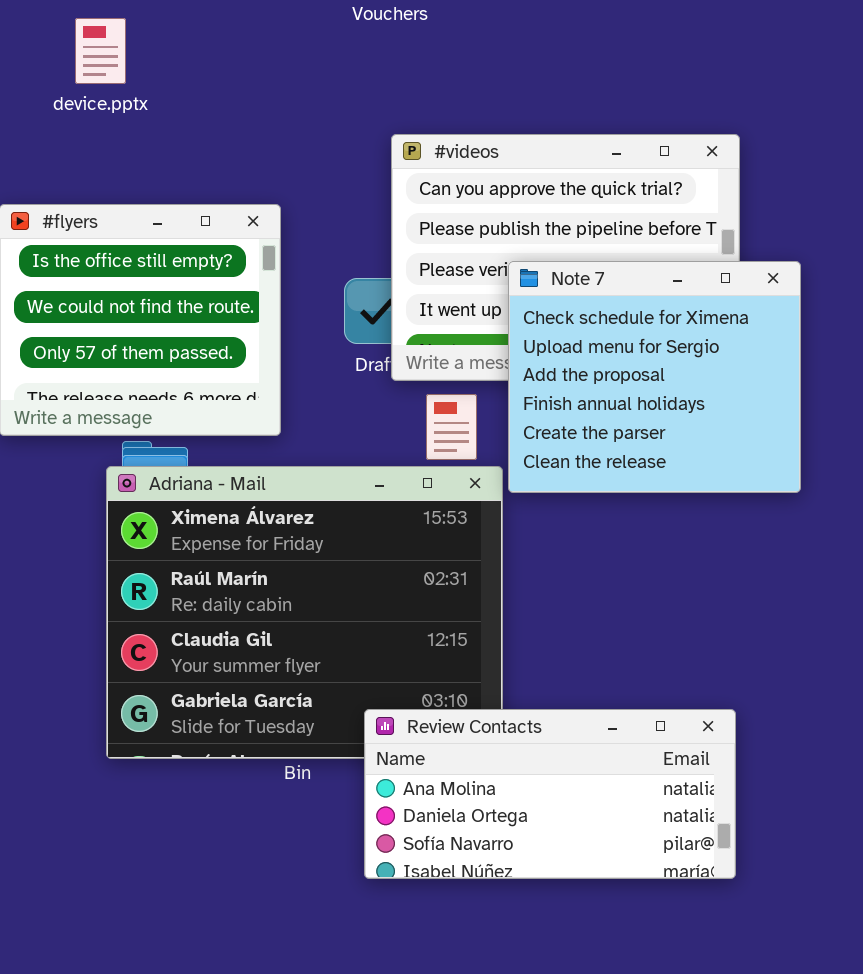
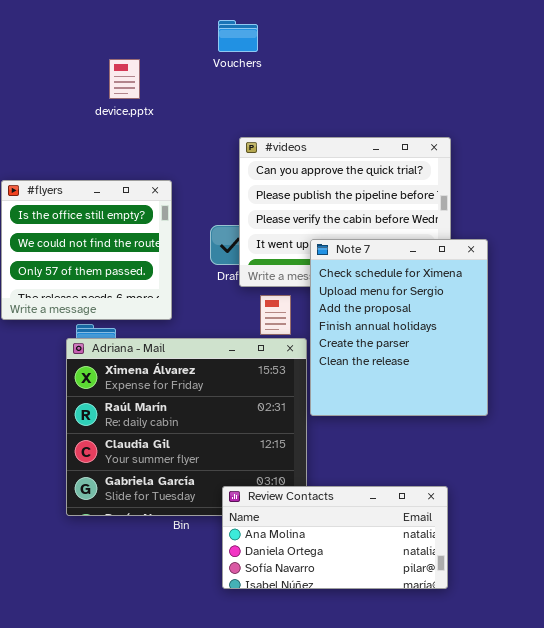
device.pptx: [75,18,126,84] -> [109,59,140,99], moved
Note 7: [508,261,801,493] -> [310,239,488,416], moved, resized

